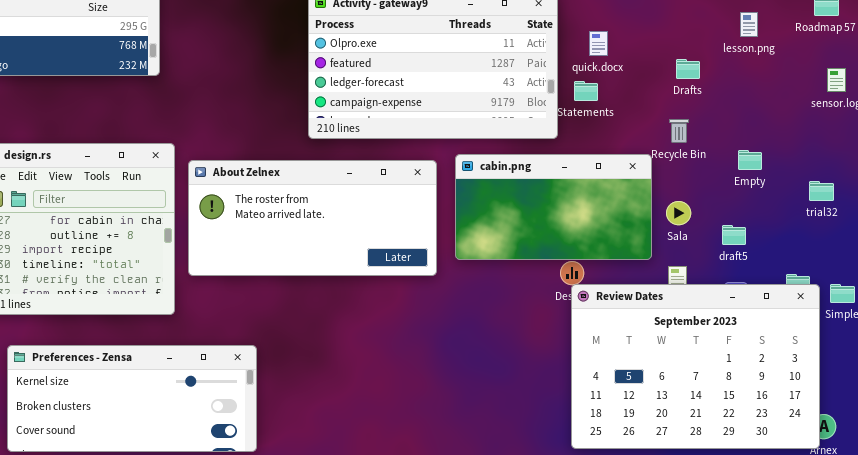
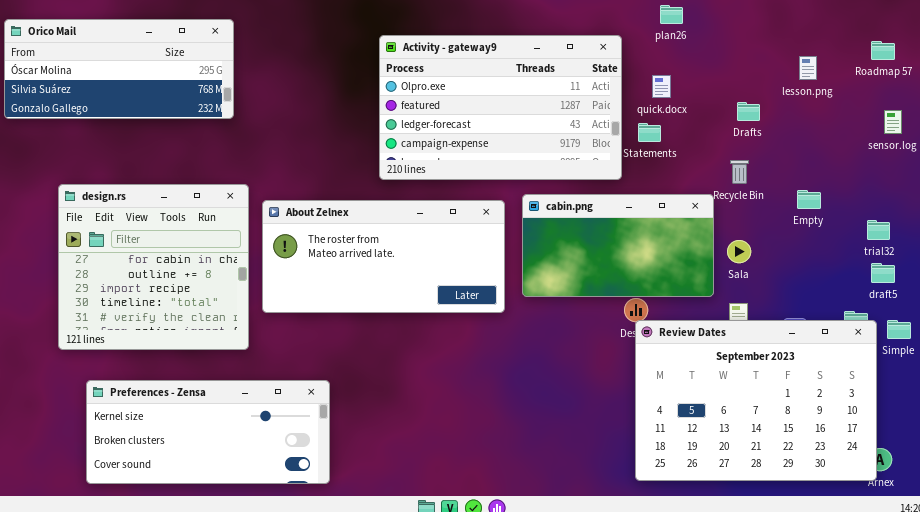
draft5: [722,225,746,245] -> [871,263,895,283], moved

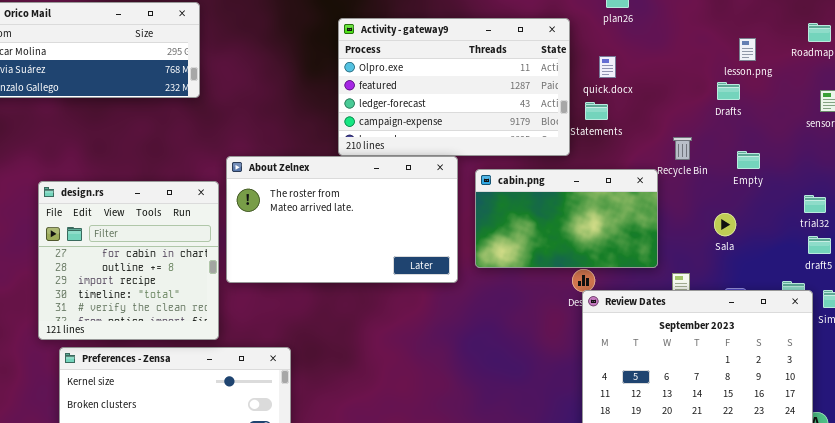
Drafts: [737,102,760,121] -> [717,82,740,100], moved
design.rs: [58,184,249,350] -> [38,181,219,340], moved
Empty: [797,190,821,209] -> [737,151,760,169], moved
About Zelnex: [262,200,505,313] -> [226,156,458,283], resized
Sala: [727,240,751,263] -> [714,213,736,236], moved

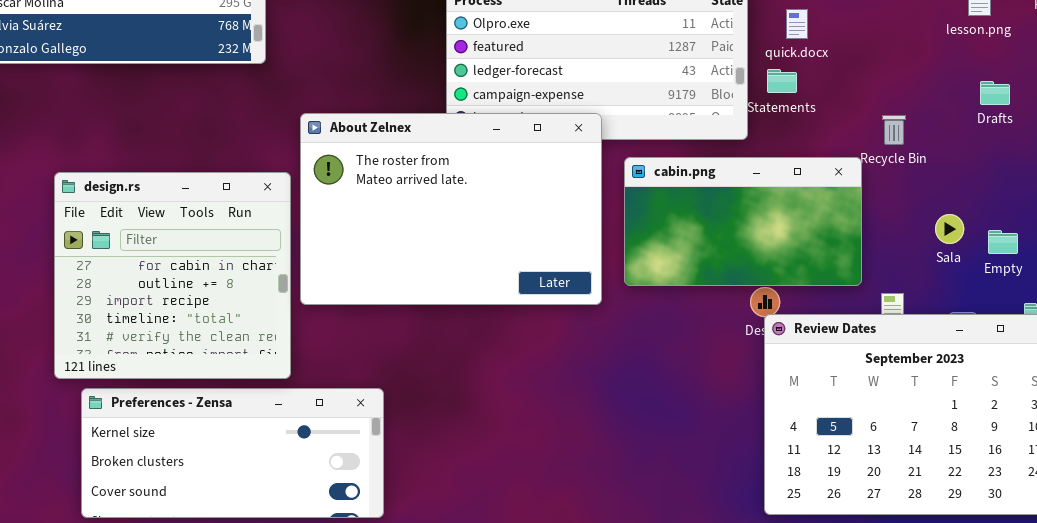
Drafts: [717,82,740,100] -> [980,81,1010,105], moved
Empty: [737,151,760,169] -> [988,230,1018,254], moved
About Zelnex: [226,156,458,283] -> [300,113,602,305], resized

